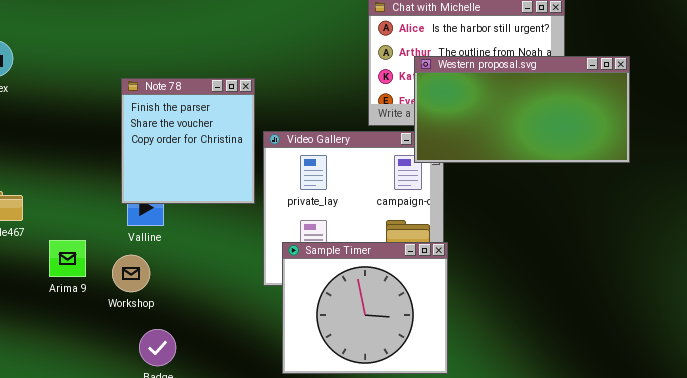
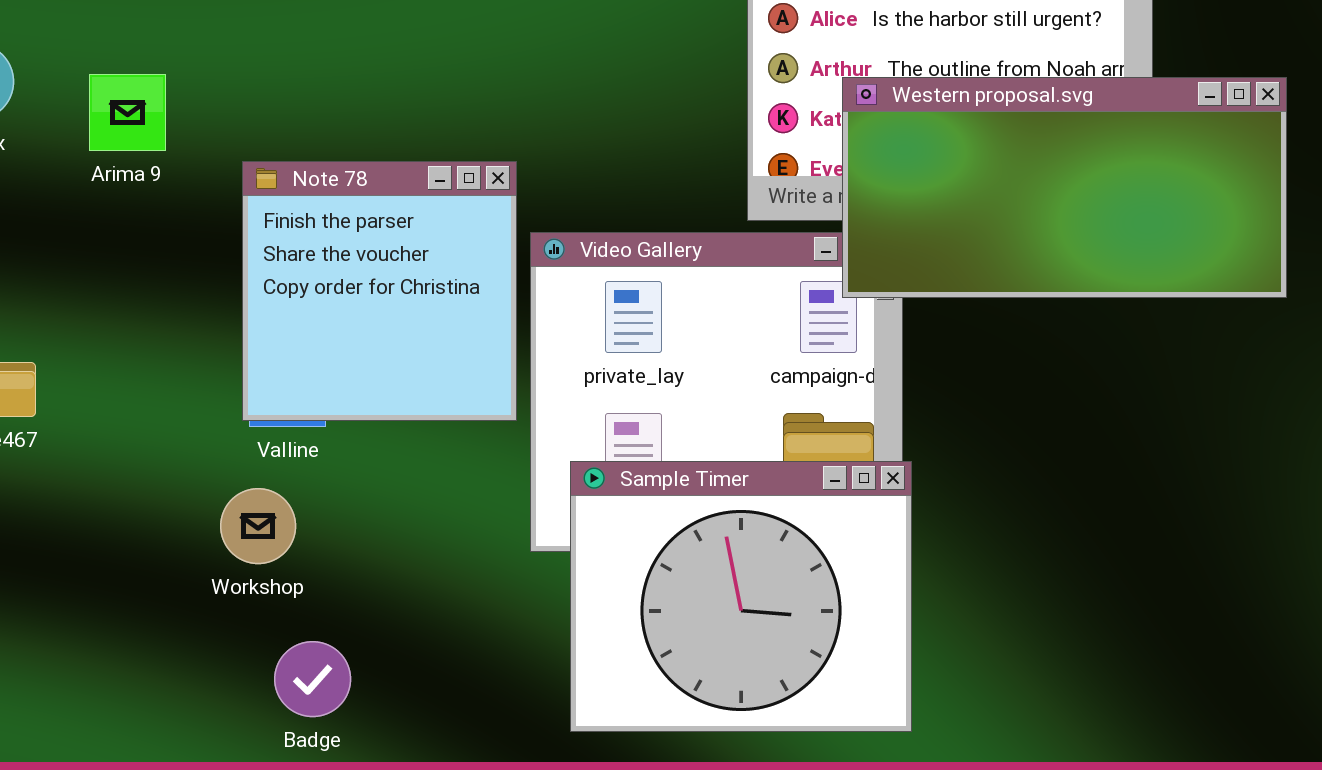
Note 78: [121,78,255,204] -> [242,161,517,421], moved
Arima 9: [49,240,86,277] -> [89,74,166,151], moved

